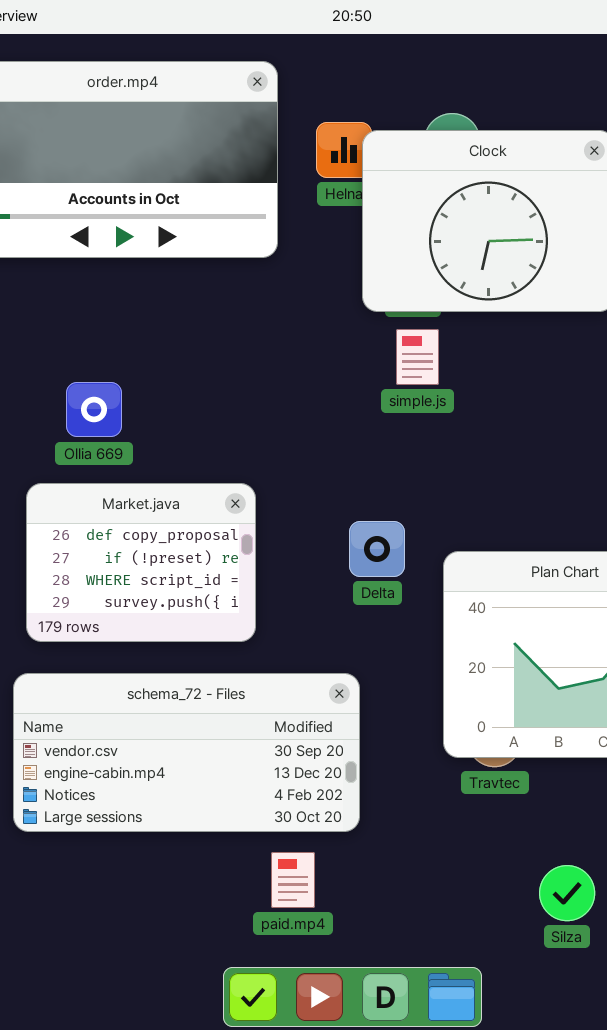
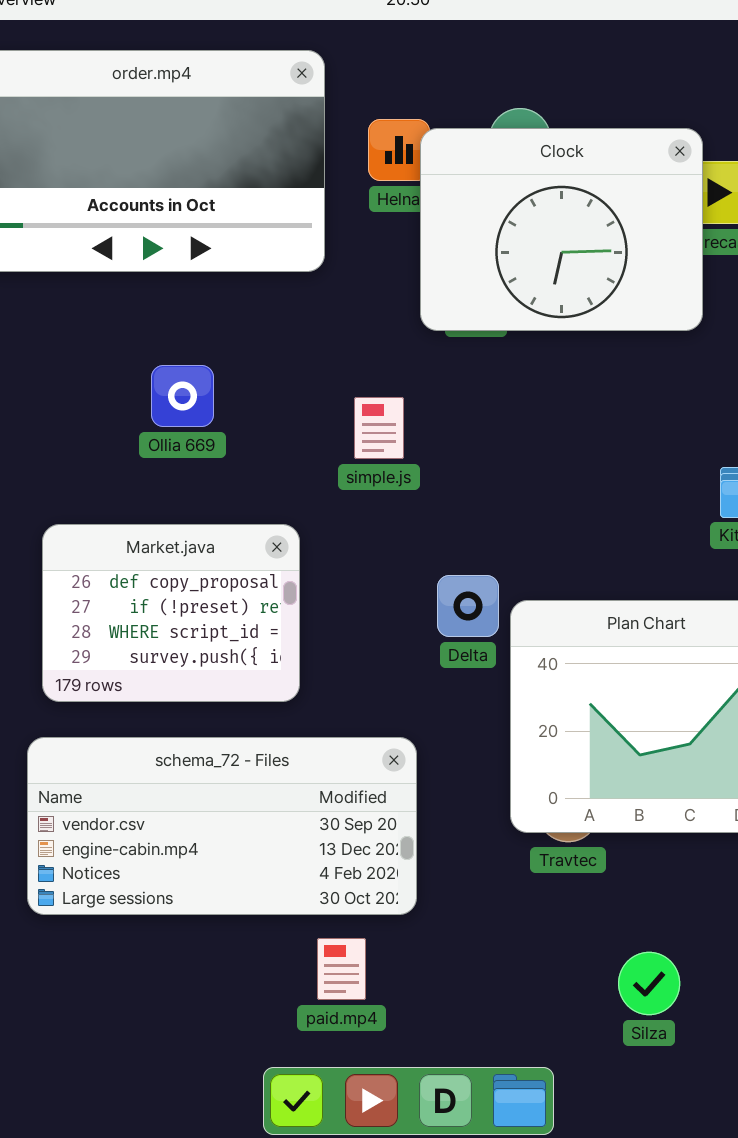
simple.js: [396,329,439,385] -> [354,397,404,459], moved
Ollia 669: [66,382,122,437] -> [151,365,214,427], moved
Delta: [349,521,405,577] -> [437,575,499,637], moved

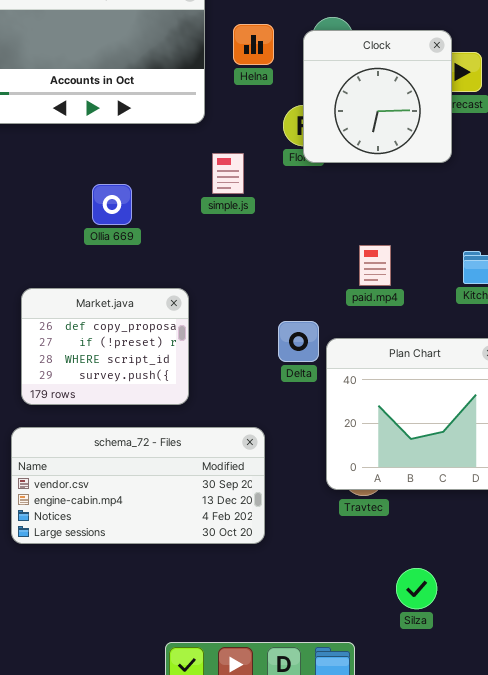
Clock: [420,128,703,331] -> [303,30,452,163], resized
simple.js: [354,397,404,459] -> [212,153,244,194], moved
paid.mp4: [317,938,366,1000] -> [359,245,391,286], moved

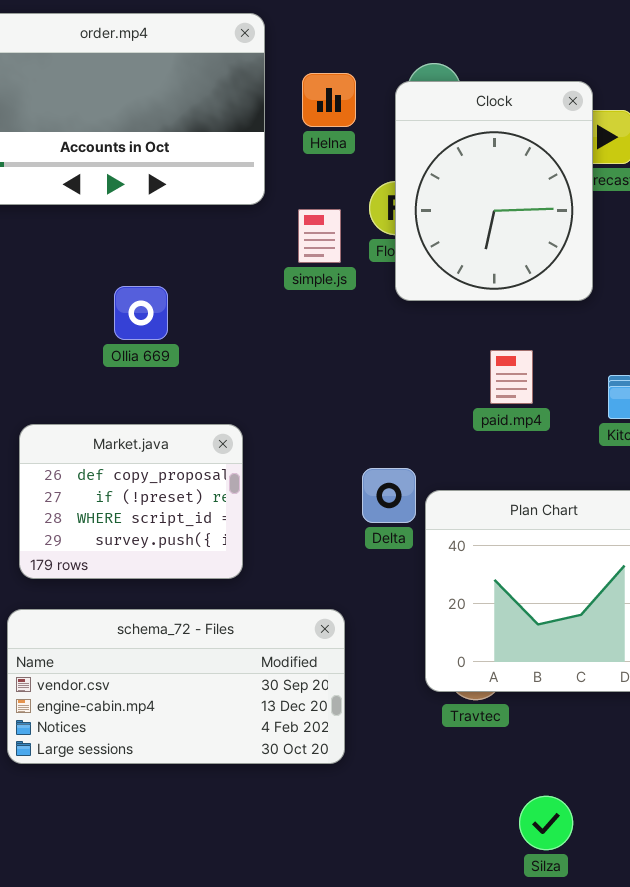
Clock: [303,30,452,163] -> [395,81,593,301], resized
simple.js: [212,153,244,194] -> [298,209,341,263], moved
paid.mp4: [359,245,391,286] -> [490,350,533,404], moved

